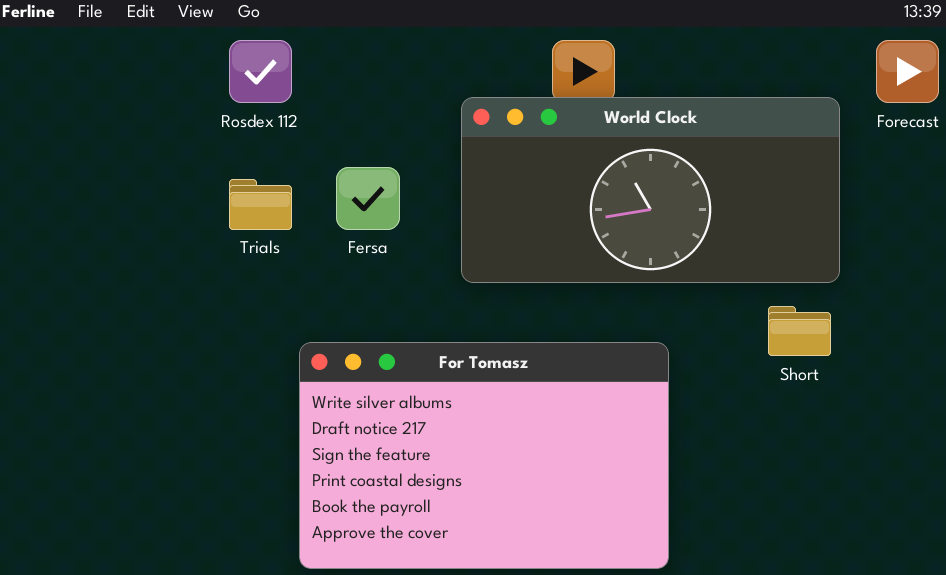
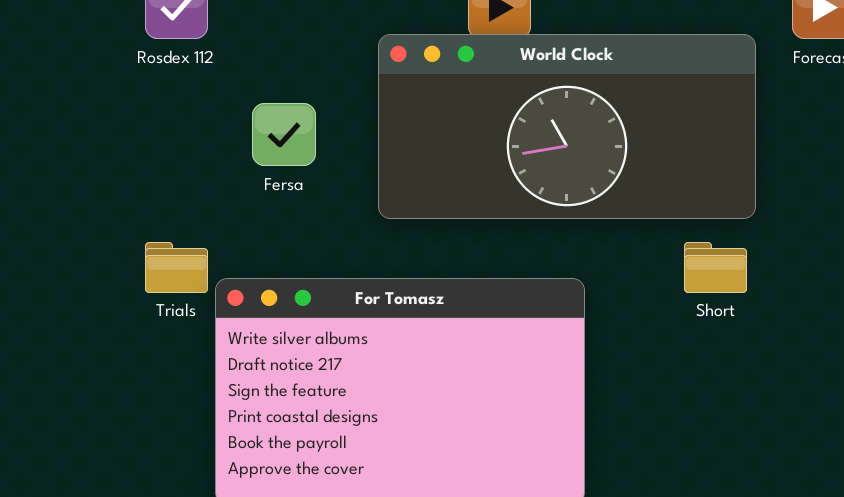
Trials: [229,179,292,230] -> [145,242,208,293], moved

